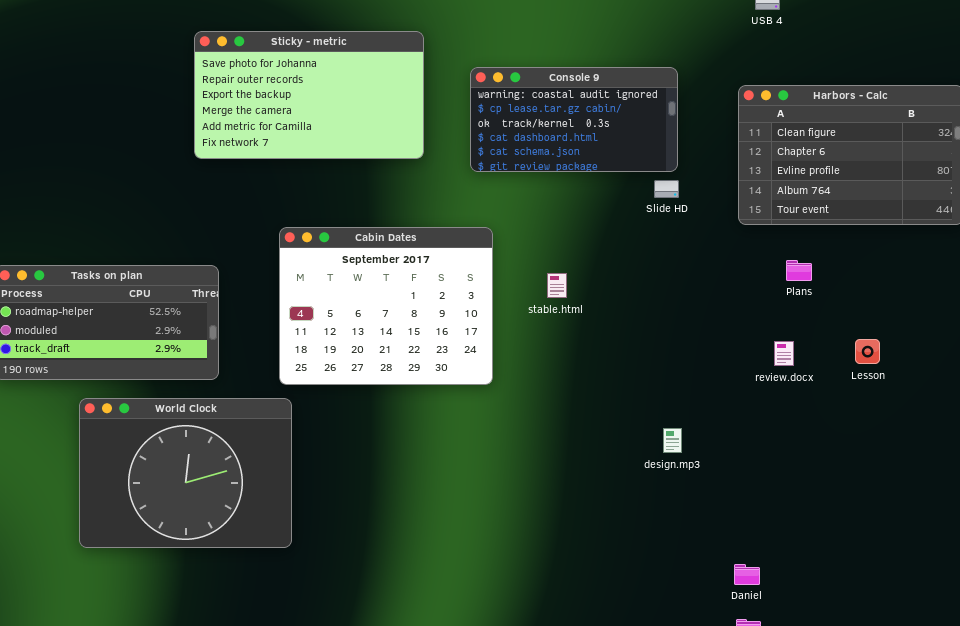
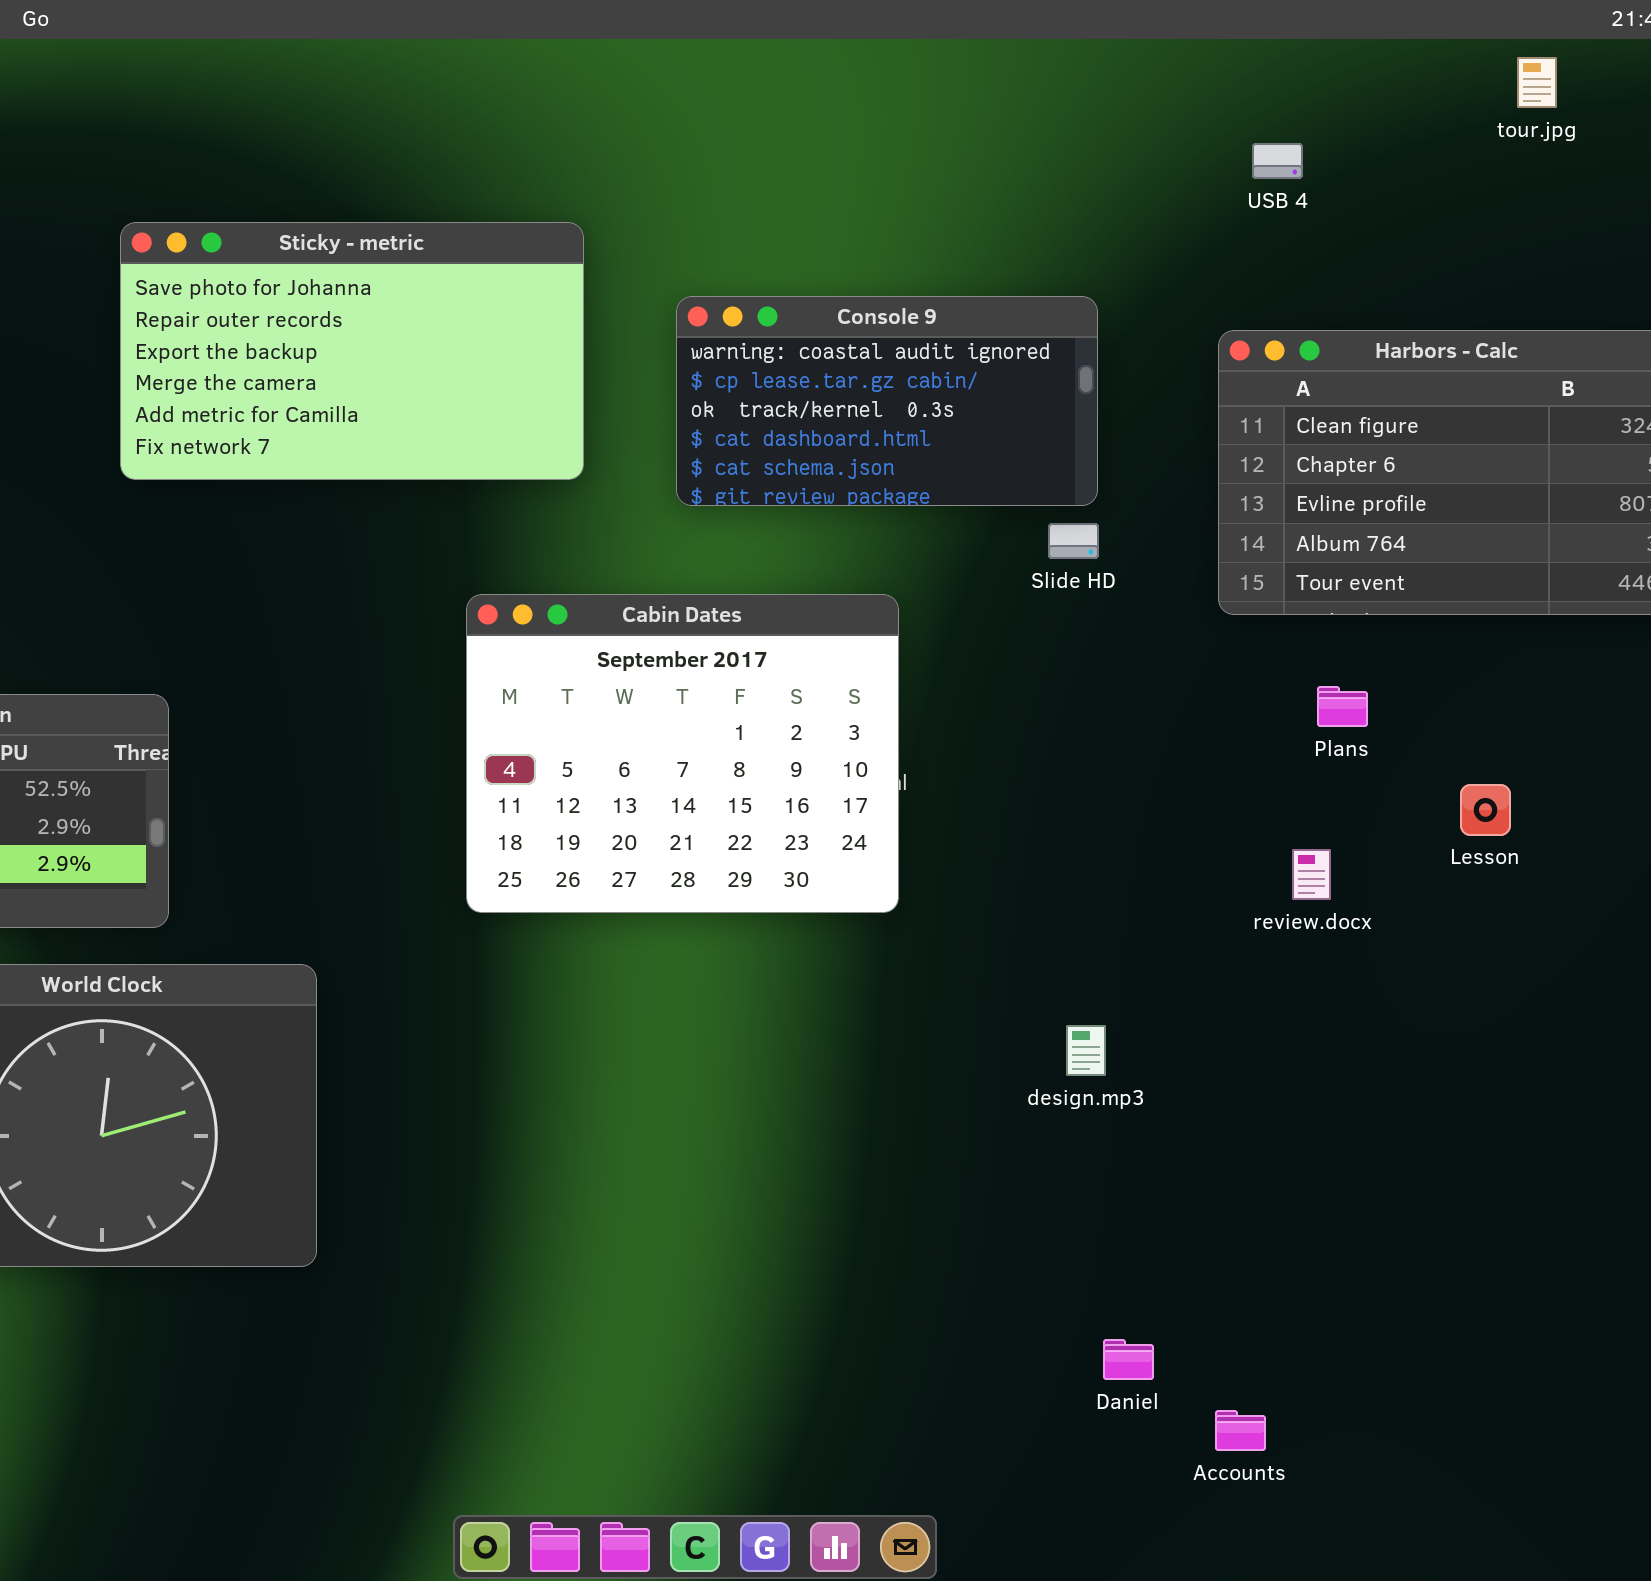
Cabin Dates: [279,227,493,385] -> [466,594,899,913], moved
Lesson: [855,339,880,364] -> [1460,784,1511,836], moved
Daniel: [734,564,760,585] -> [1103,1339,1154,1380], moved

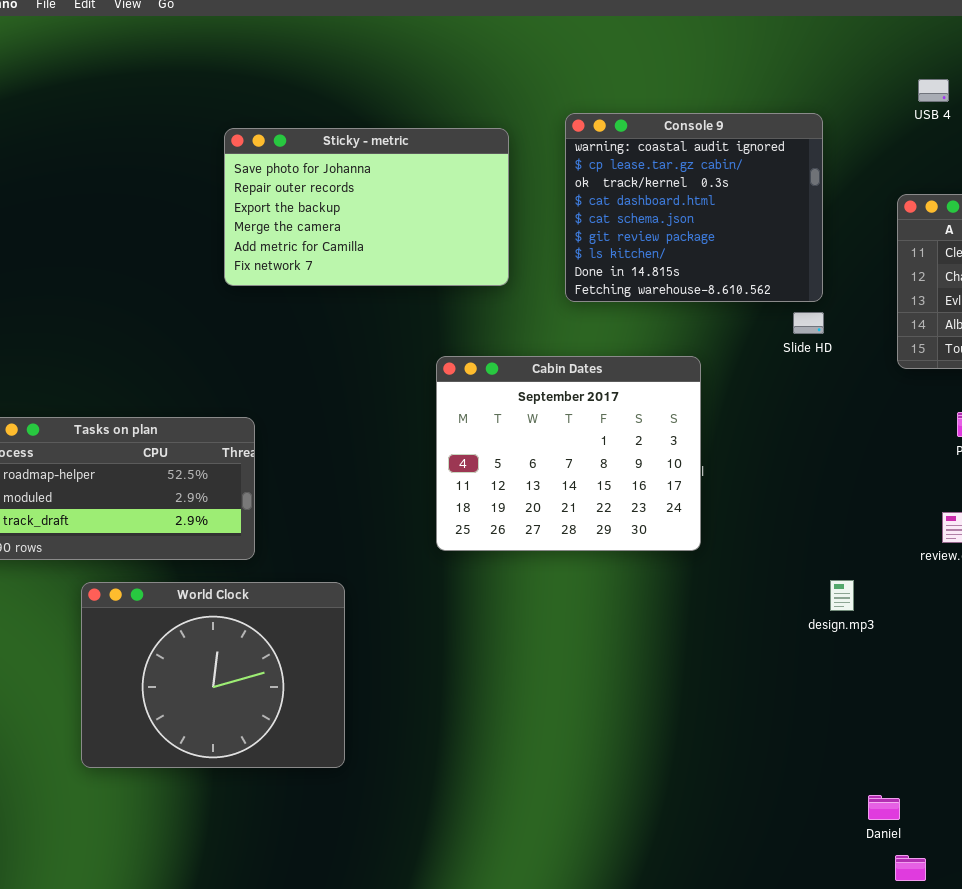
Console 9: [676,296,1098,506] -> [565,113,823,302], resized
design.mp3: [1066,1025,1106,1076] -> [830,580,854,611], moved
Daniel: [1103,1339,1154,1380] -> [868,795,900,820], moved

